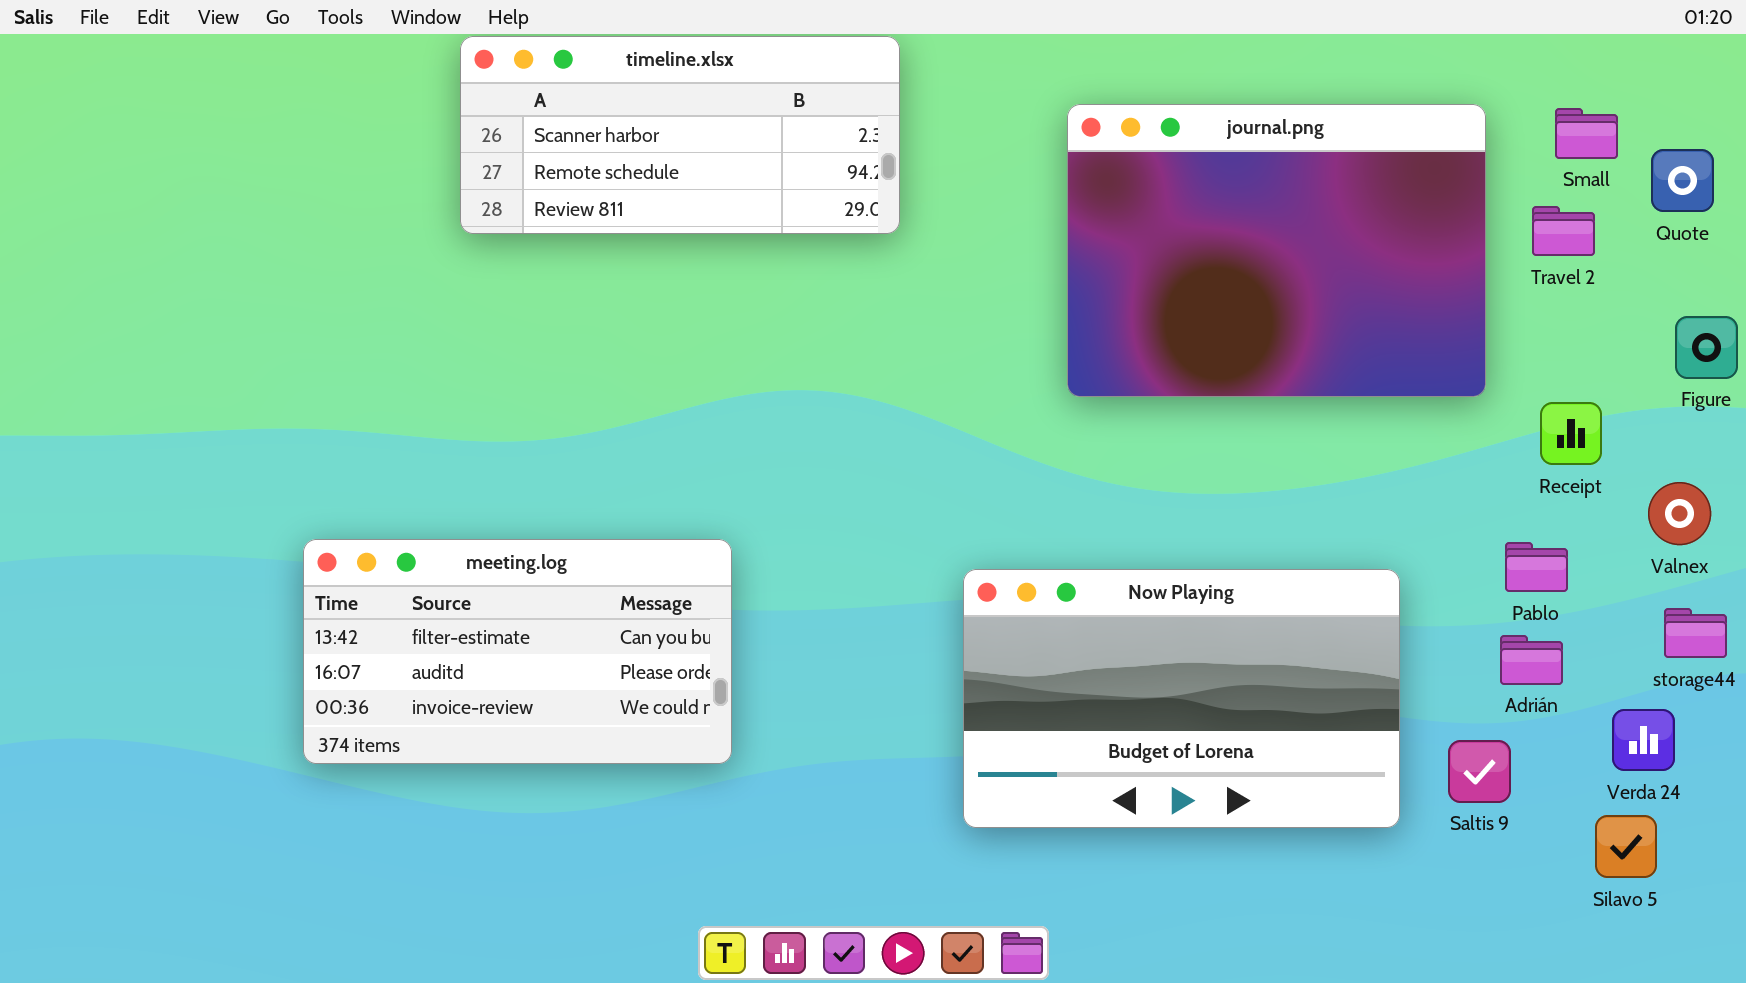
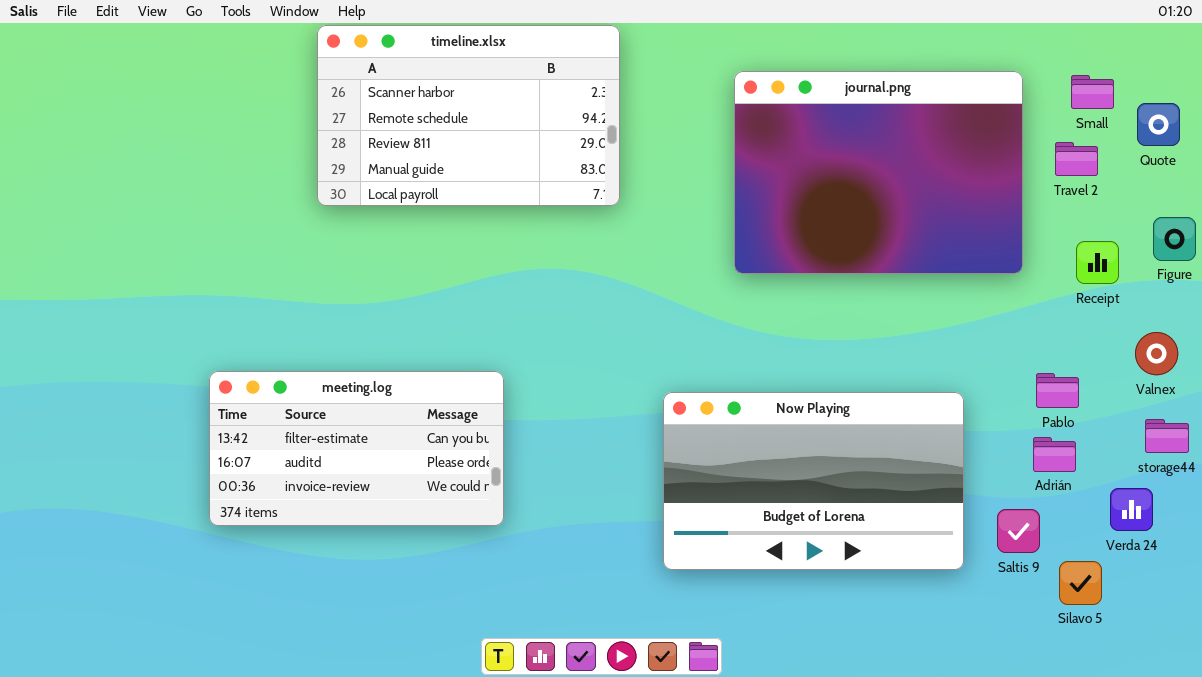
timeline.xlsx: [460,36,900,234] -> [317,25,620,206], resized
Receipt: [1540,402,1602,465] -> [1076,241,1119,284], moved
Silavo 5: [1595,815,1657,878] -> [1059,561,1102,605], moved

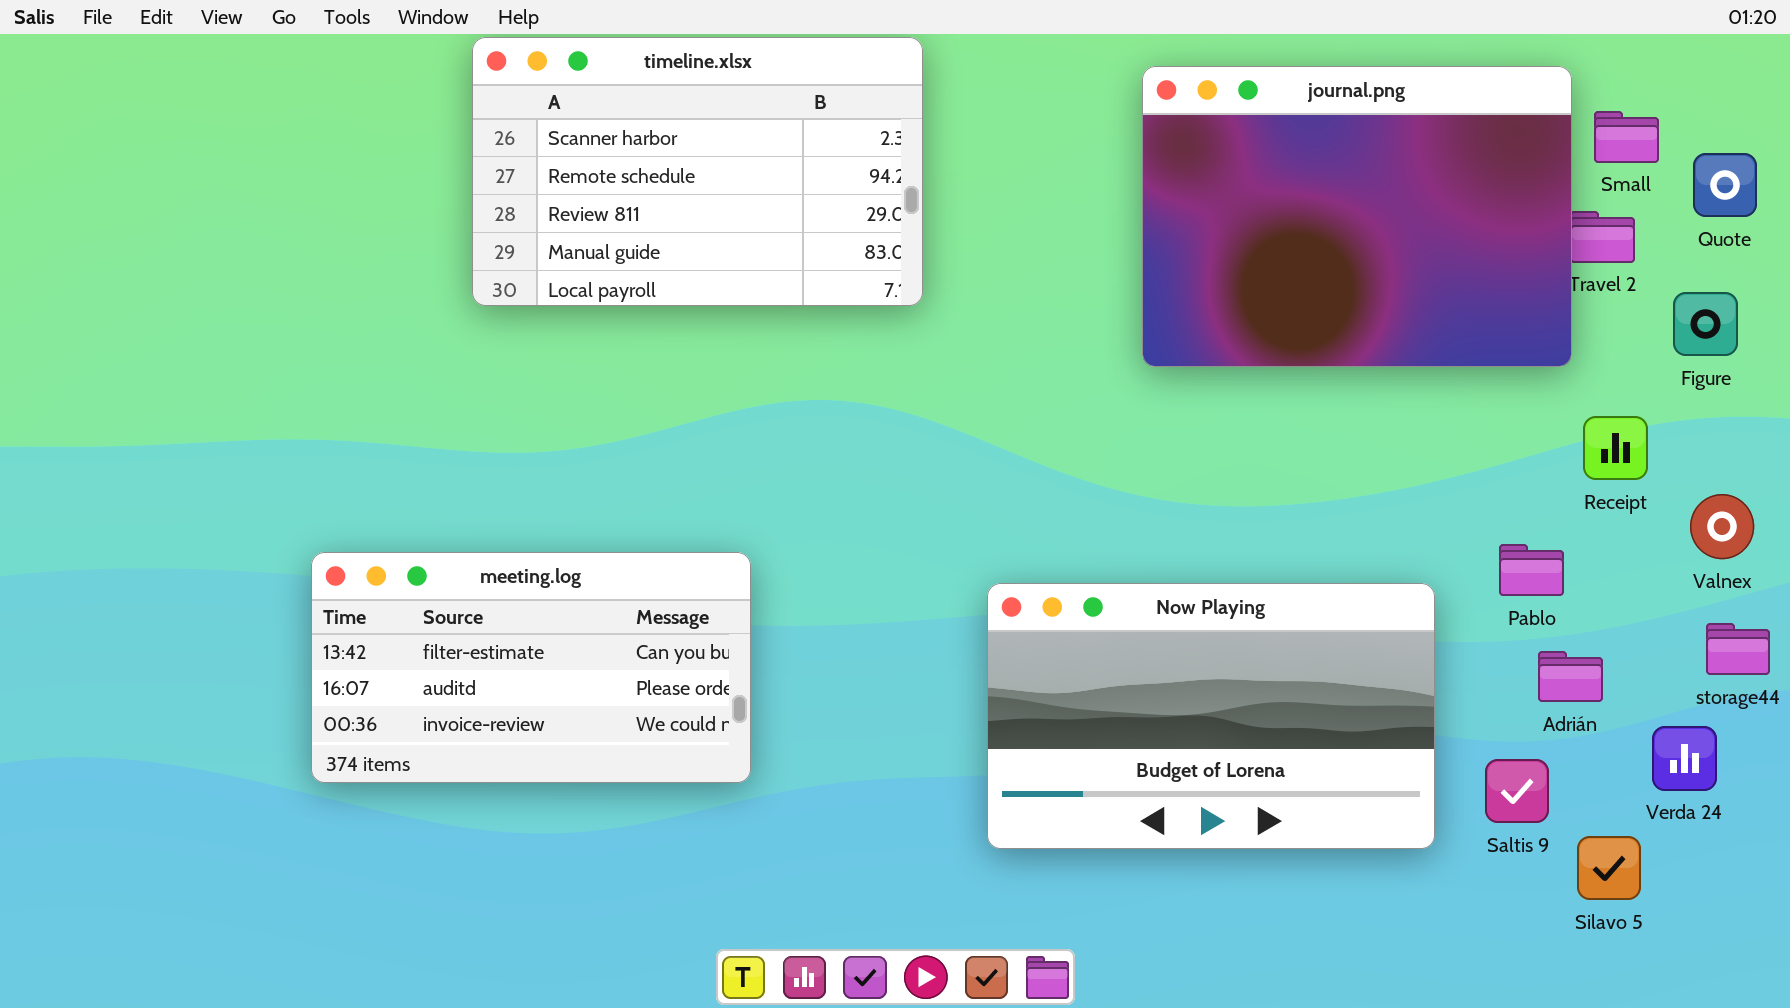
journal.png: [734,71,1023,274] -> [1142,66,1572,367], moved
Figure: [1153,217,1196,261] -> [1673,292,1738,356], moved
Receipt: [1076,241,1119,284] -> [1583,416,1648,480], moved
Pablo: [1036,373,1079,408] -> [1499,544,1564,596], moved

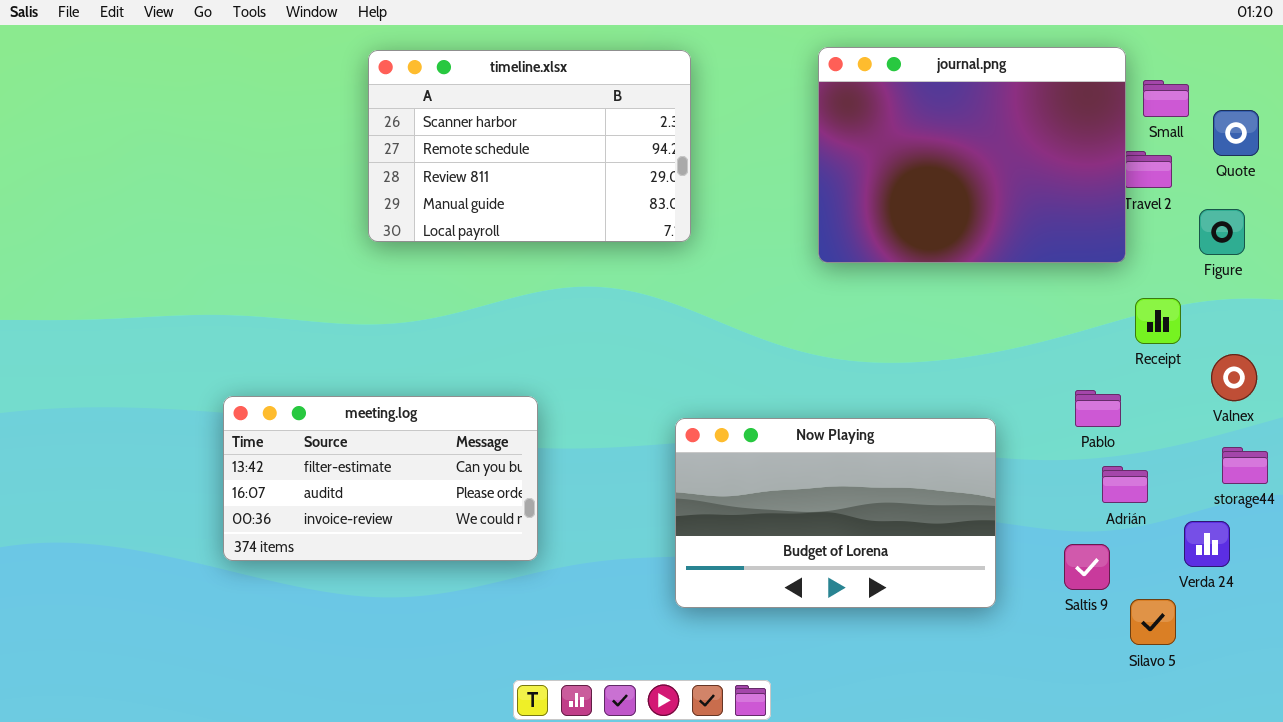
timeline.xlsx: [472,37,923,306] -> [368,50,691,242], moved
Now Playing: [987,583,1435,849] -> [675,418,996,608], moved

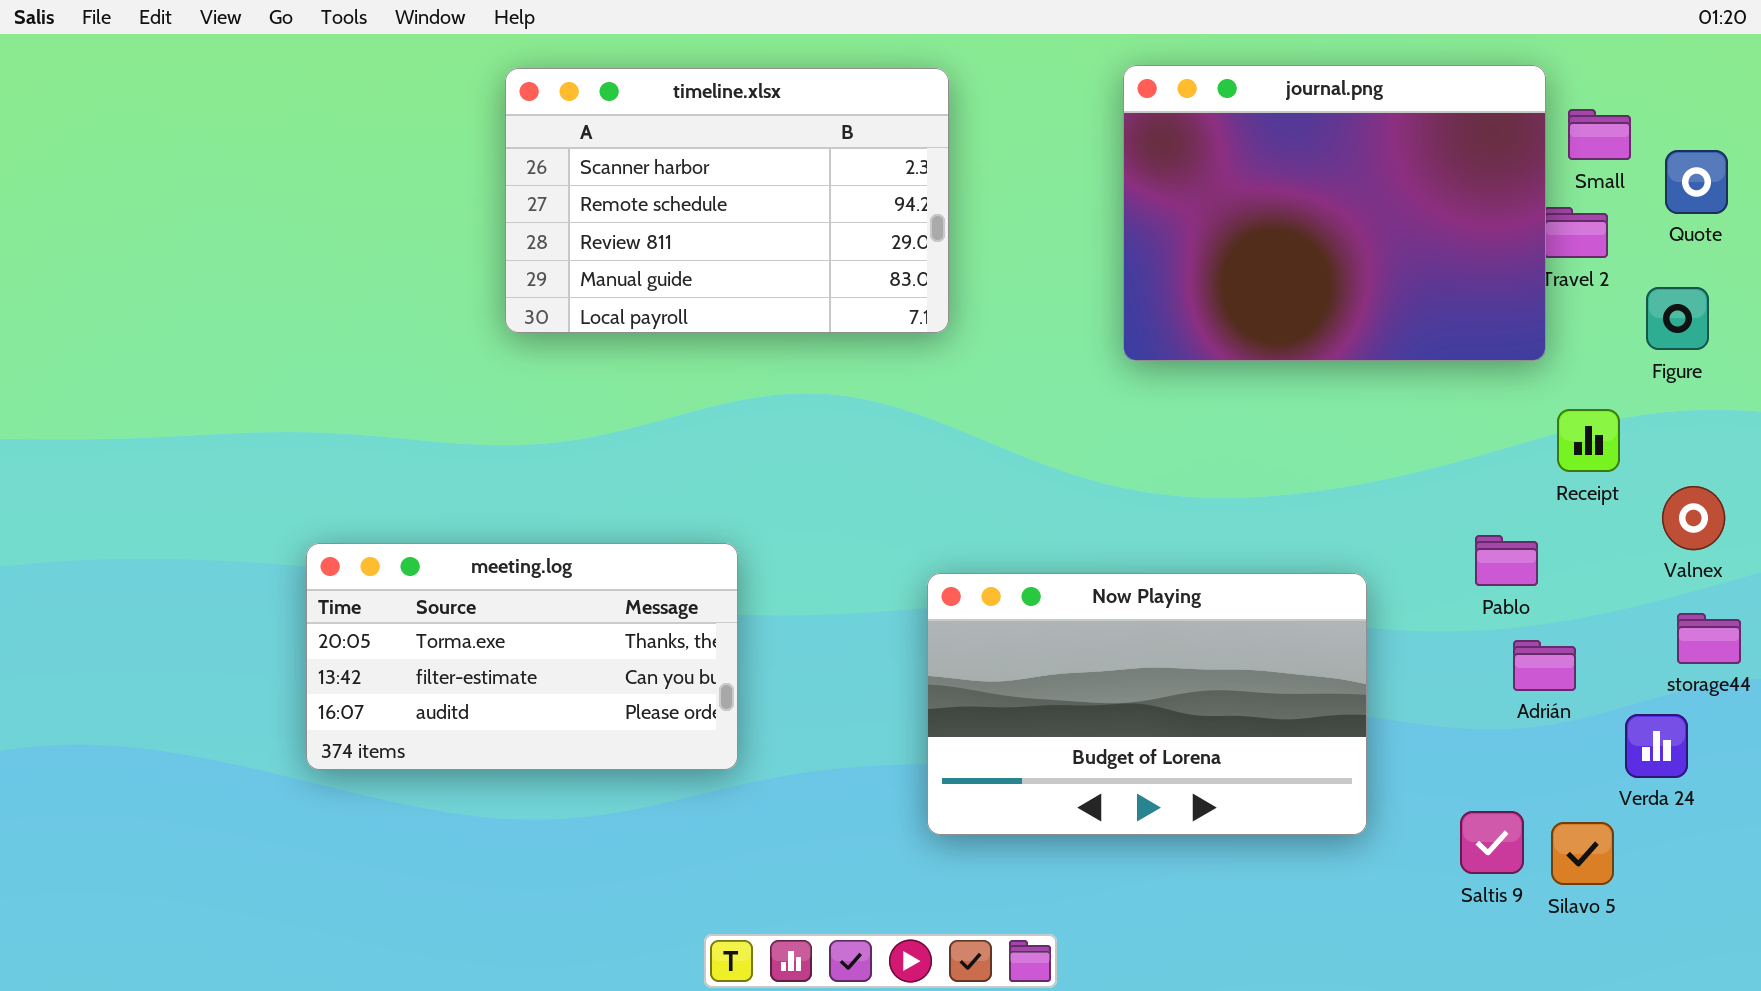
meeting.log: [223,396,538,561] -> [306,543,738,770], scrolled up 1 row
Saltis 9: [1064,544,1110,590] -> [1460,811,1524,874], moved

